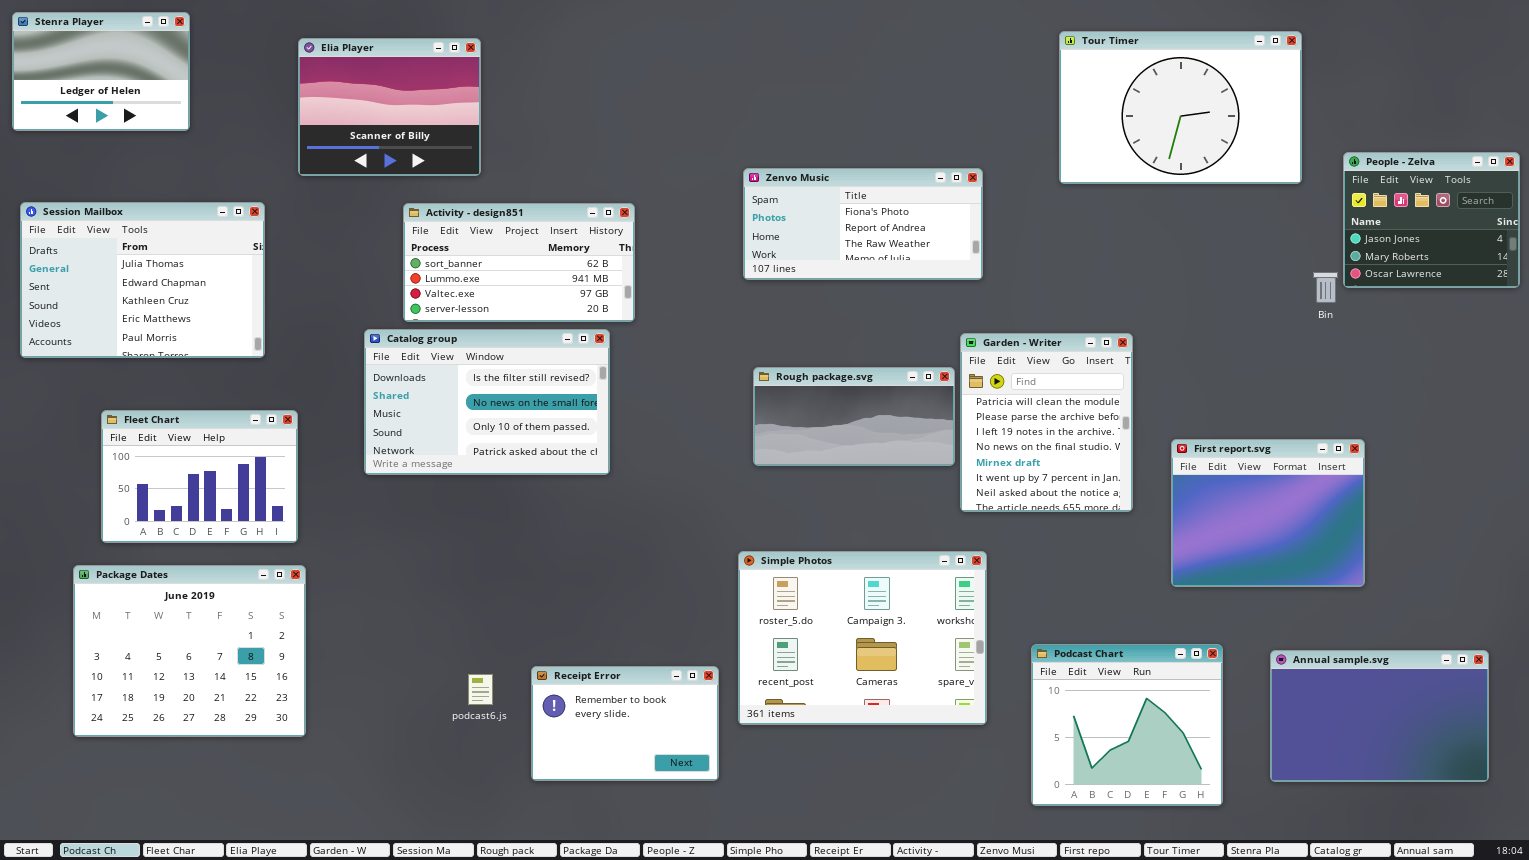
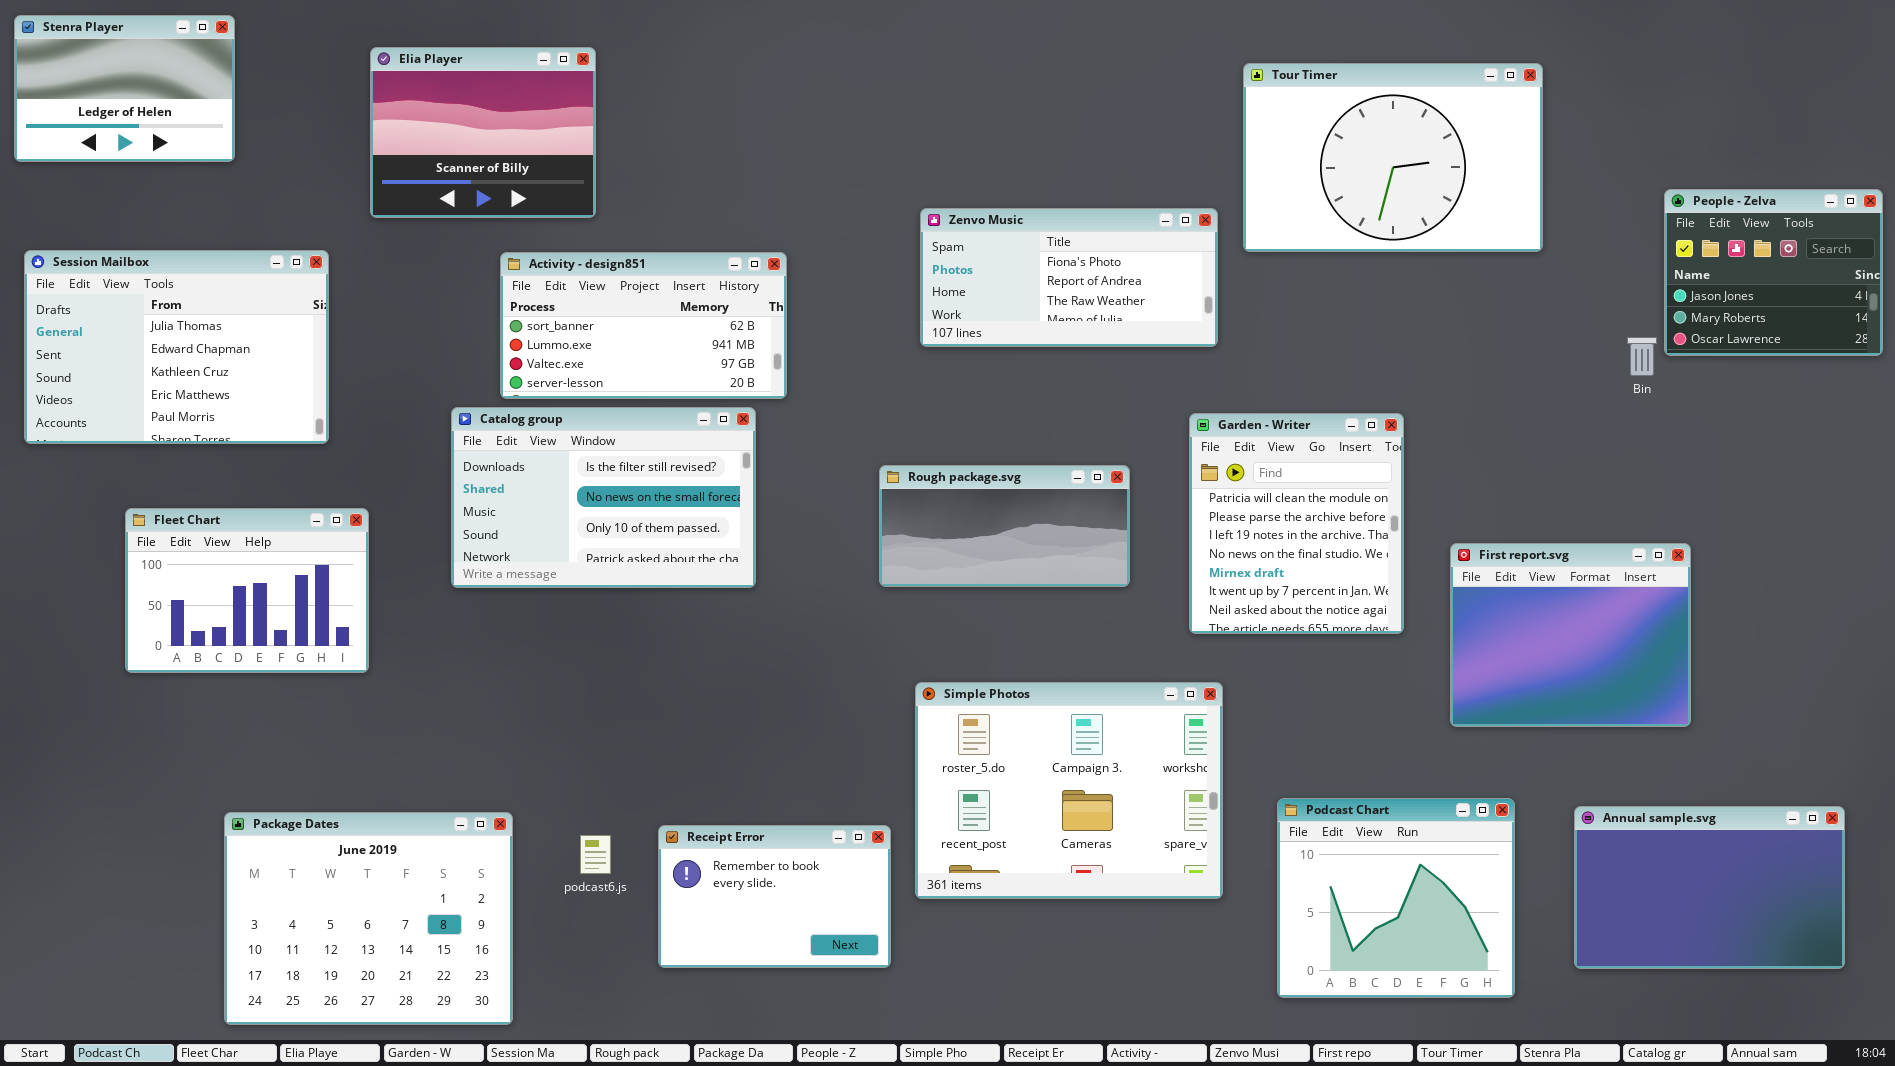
Tour Timer: [1059,31,1302,184] -> [1243,63,1543,252], moved
Rough package.svg: [753,367,955,466] -> [879,465,1130,587], moved
Package Dates: [73,565,306,737] -> [224,812,513,1025], moved

